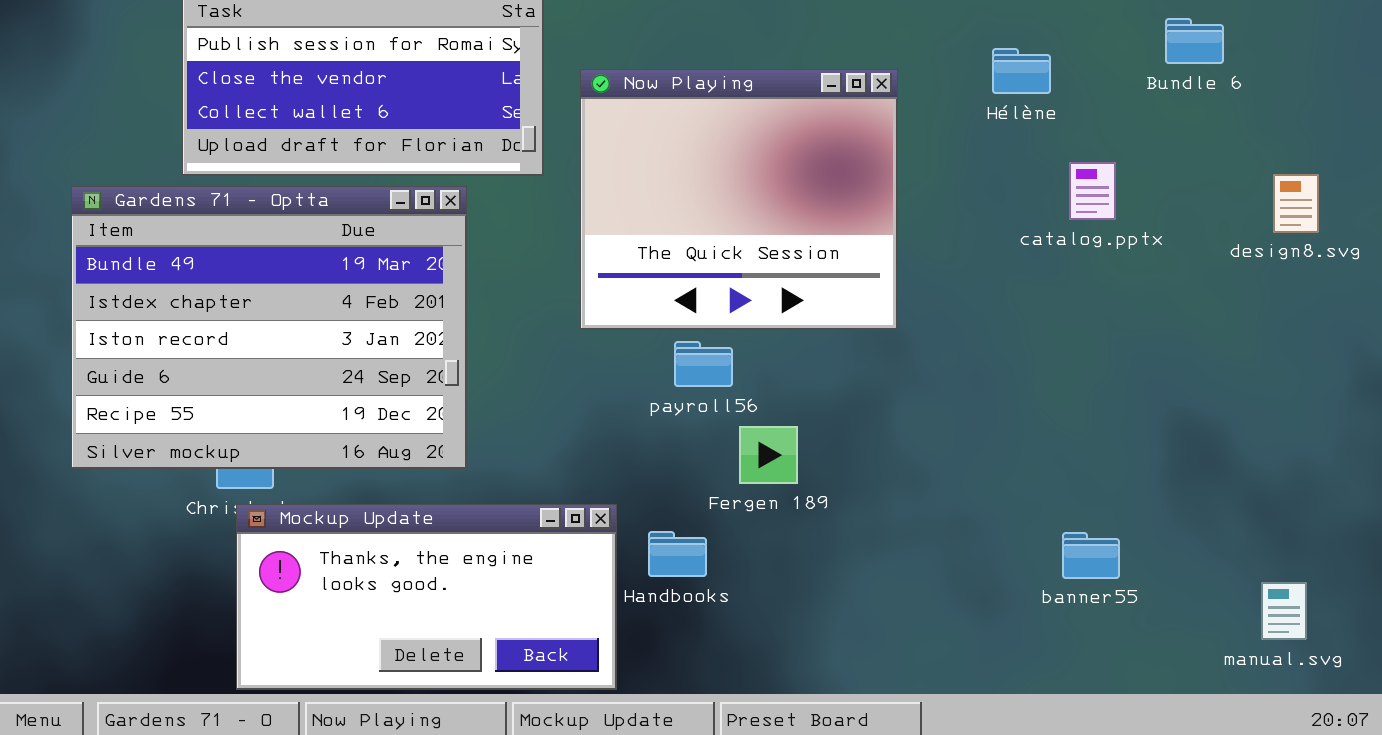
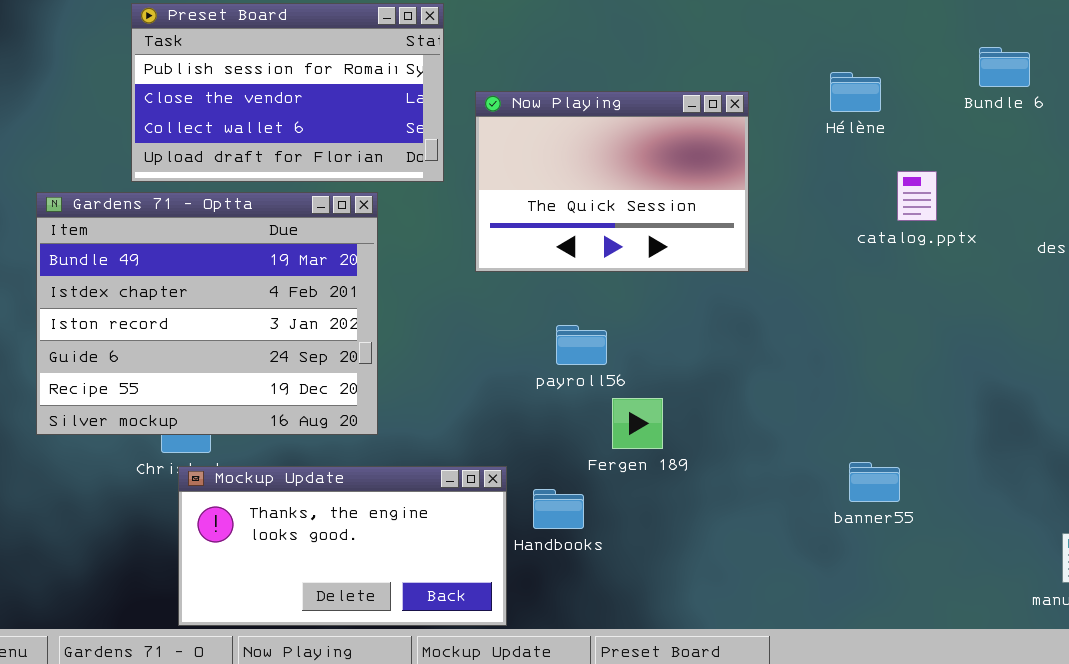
Now Playing: [580,69,898,330] -> [475,91,749,272], resized
banner55: [1062,532,1120,579] -> [849,462,900,502], moved

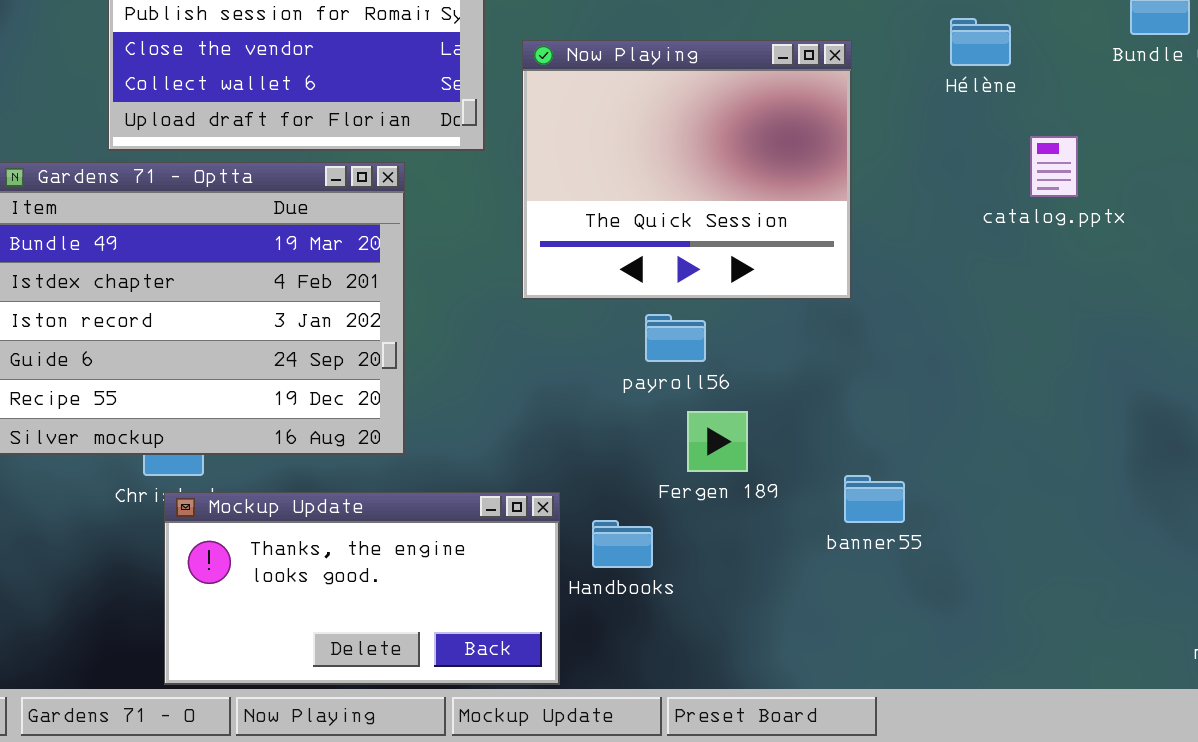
Now Playing: [475,91,749,272] -> [522,40,852,300], resized
payroll56: [556,325,607,365] -> [645,314,706,362], moved
banner55: [849,462,900,502] -> [844,475,905,523], moved

